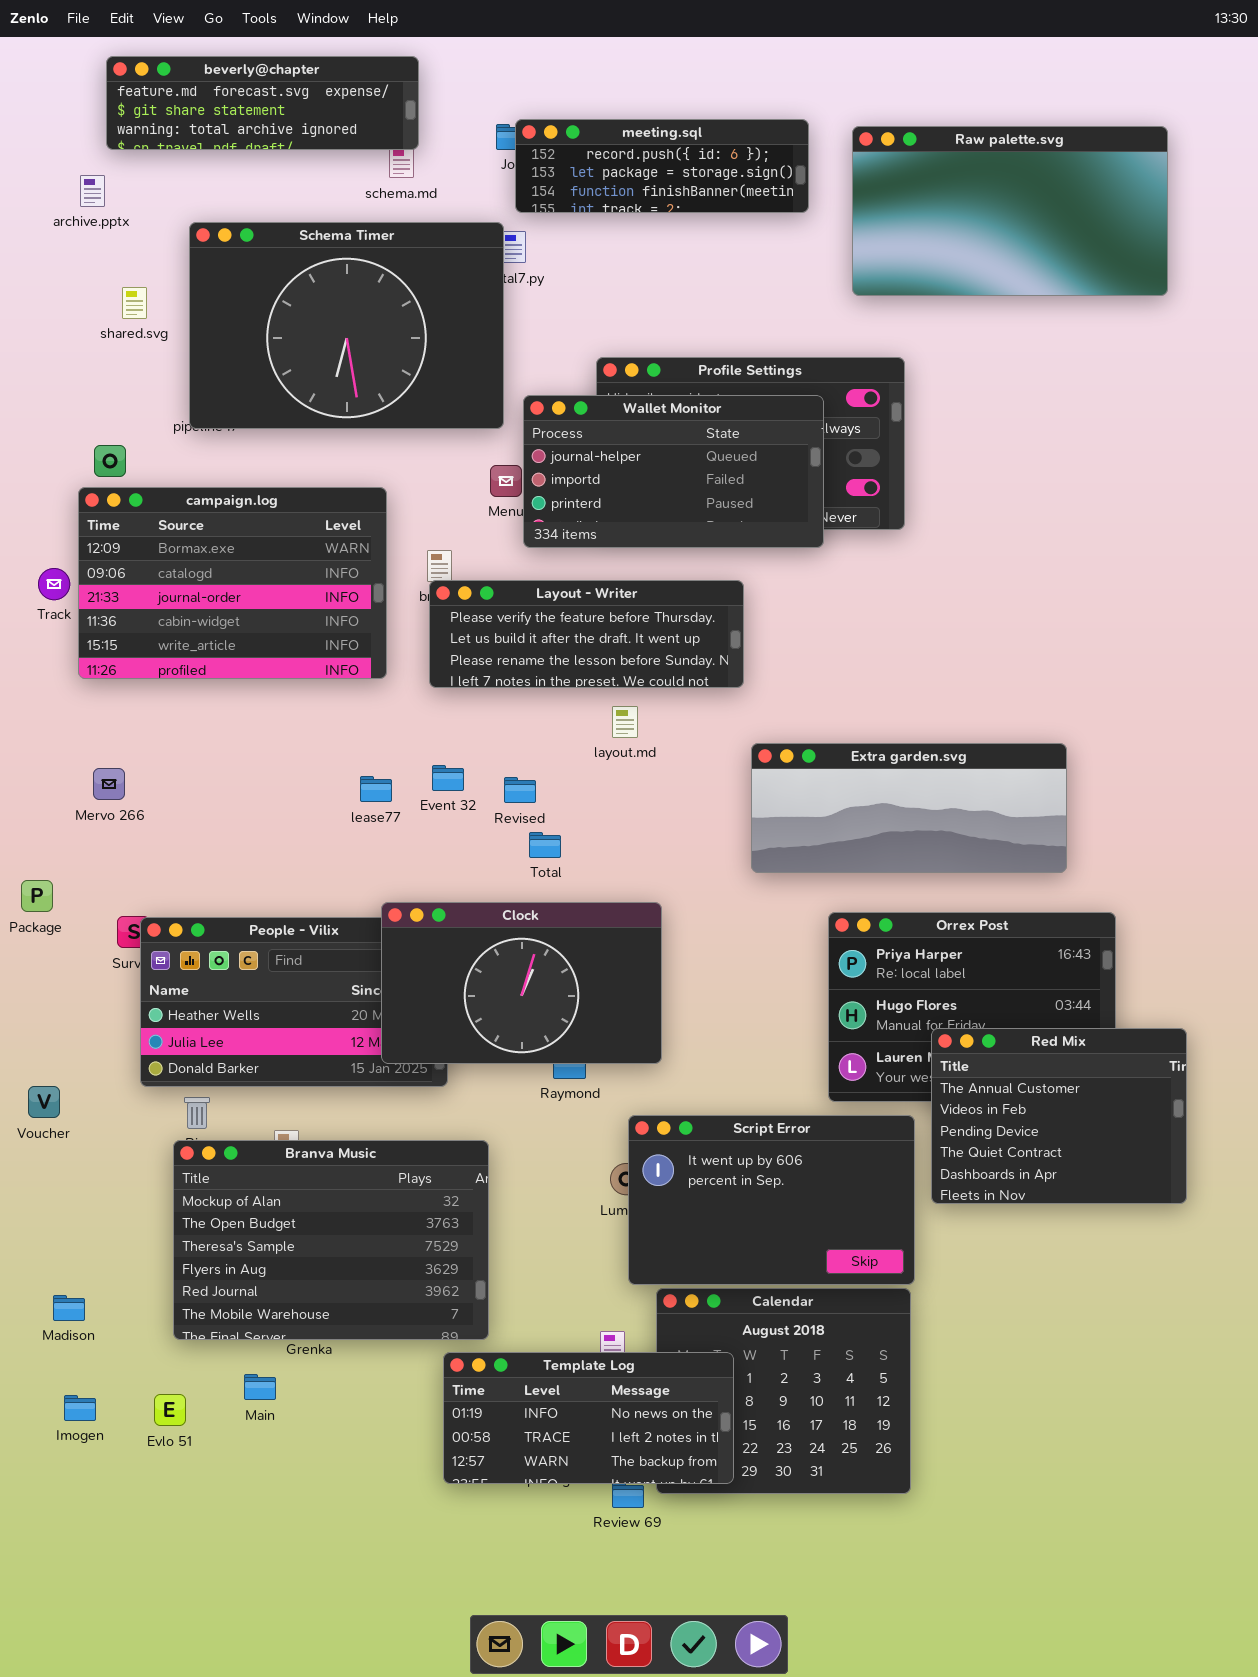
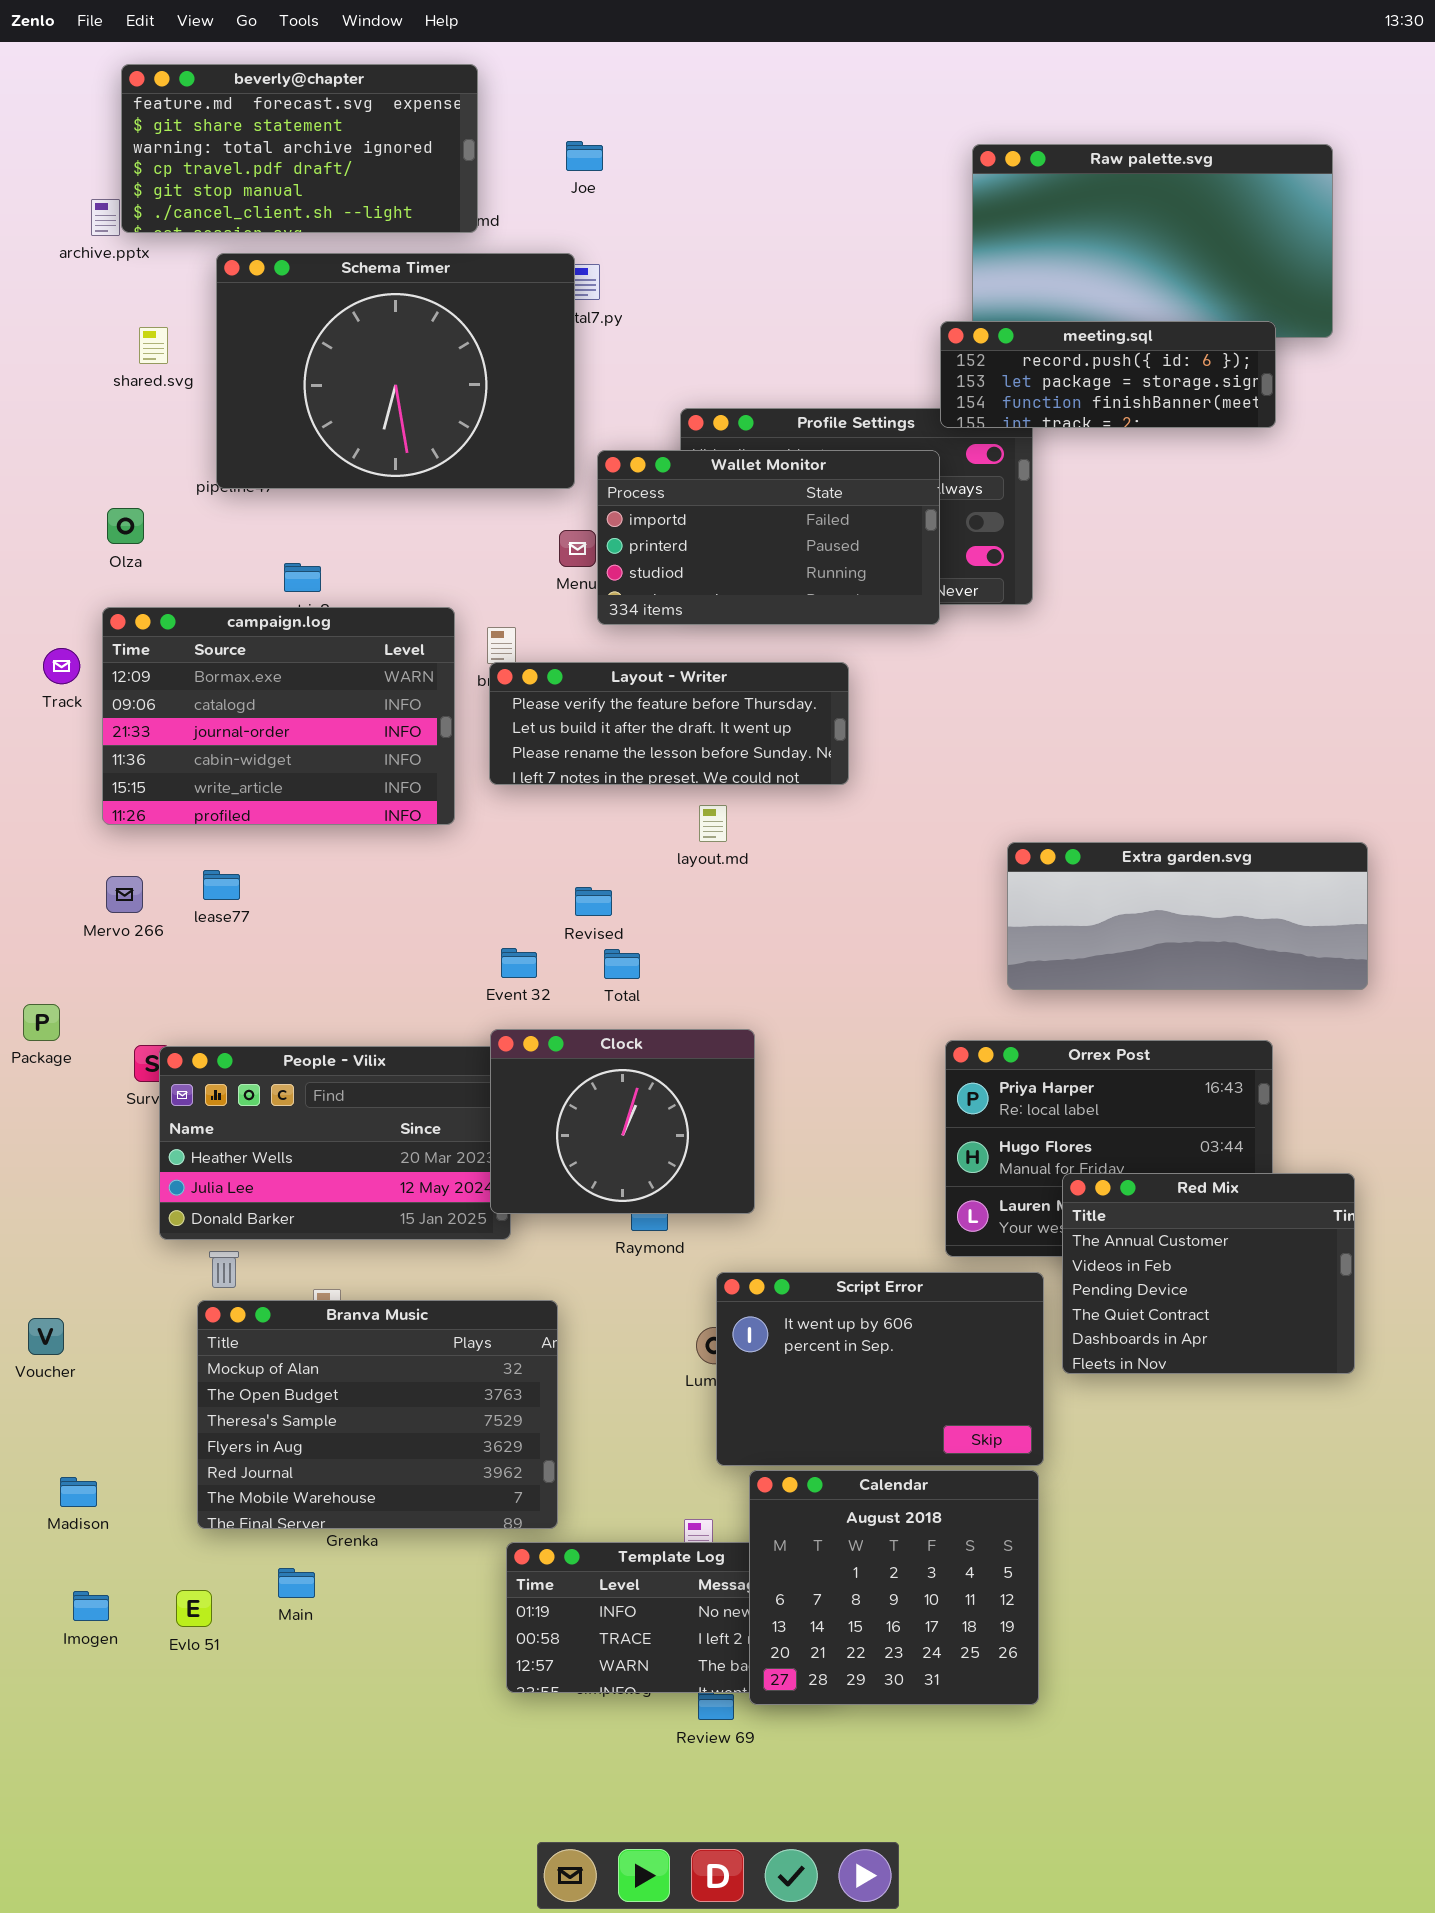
beverly@chapter: [106,56,419,150] -> [121,64,478,233], resized
meeting.sql: [515,119,809,213] -> [940,321,1276,428], moved
Wallet Monitor: [523,395,824,548] -> [597,450,940,625], scrolled down 1 row
campaign.log: [78,487,387,679] -> [102,607,455,825], moved
Extra garden.svg: [751,743,1067,873] -> [1007,842,1368,990], moved
Event 32: [432,765,464,791] -> [501,948,537,978], moved
lease77: [360,776,392,802] -> [203,870,240,900], moved
Clock: [381,902,662,1064] -> [490,1029,755,1214], resized
Voucher: [28,1086,60,1118] -> [28,1318,64,1355], moved
Calendar: [656,1288,911,1494] -> [749,1470,1039,1705], raised

